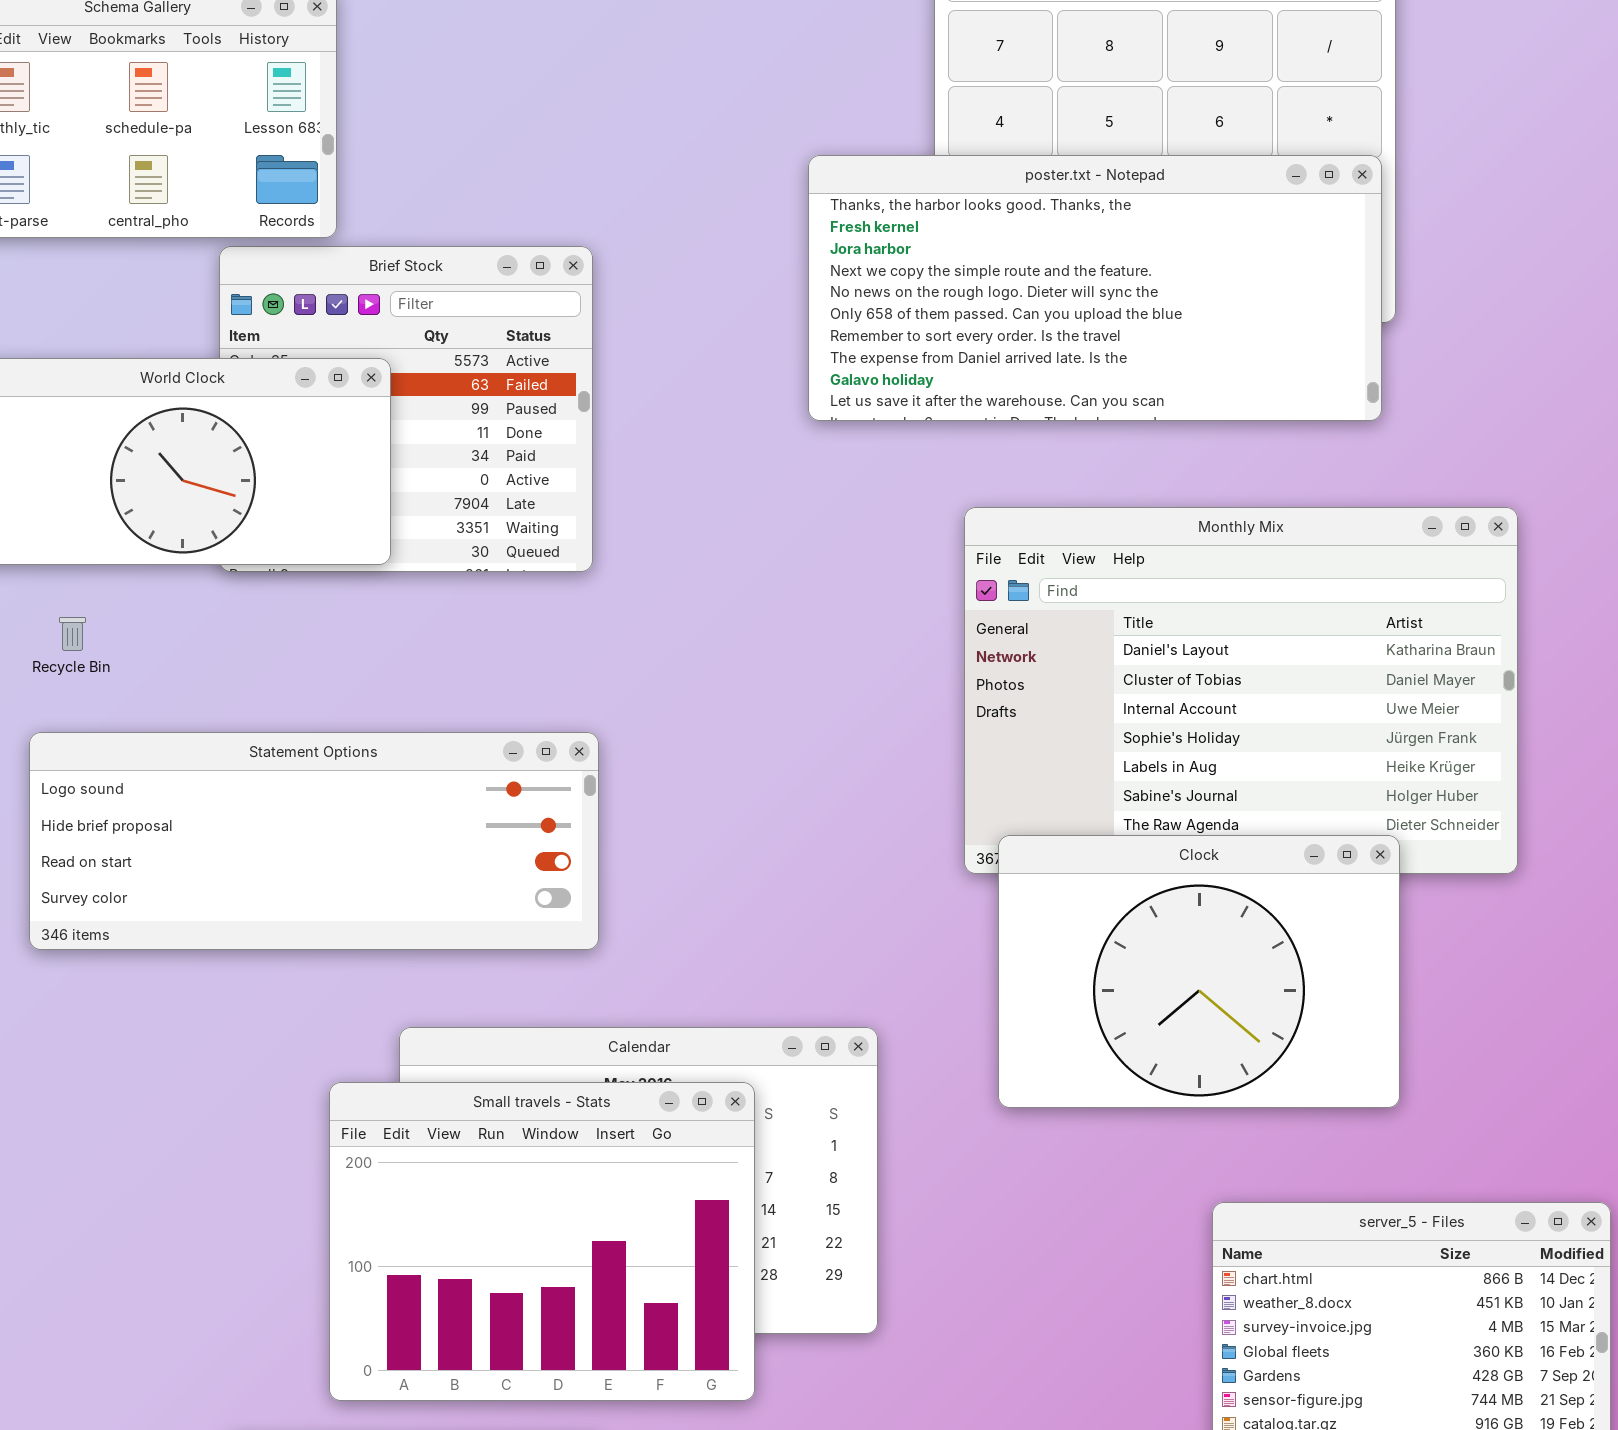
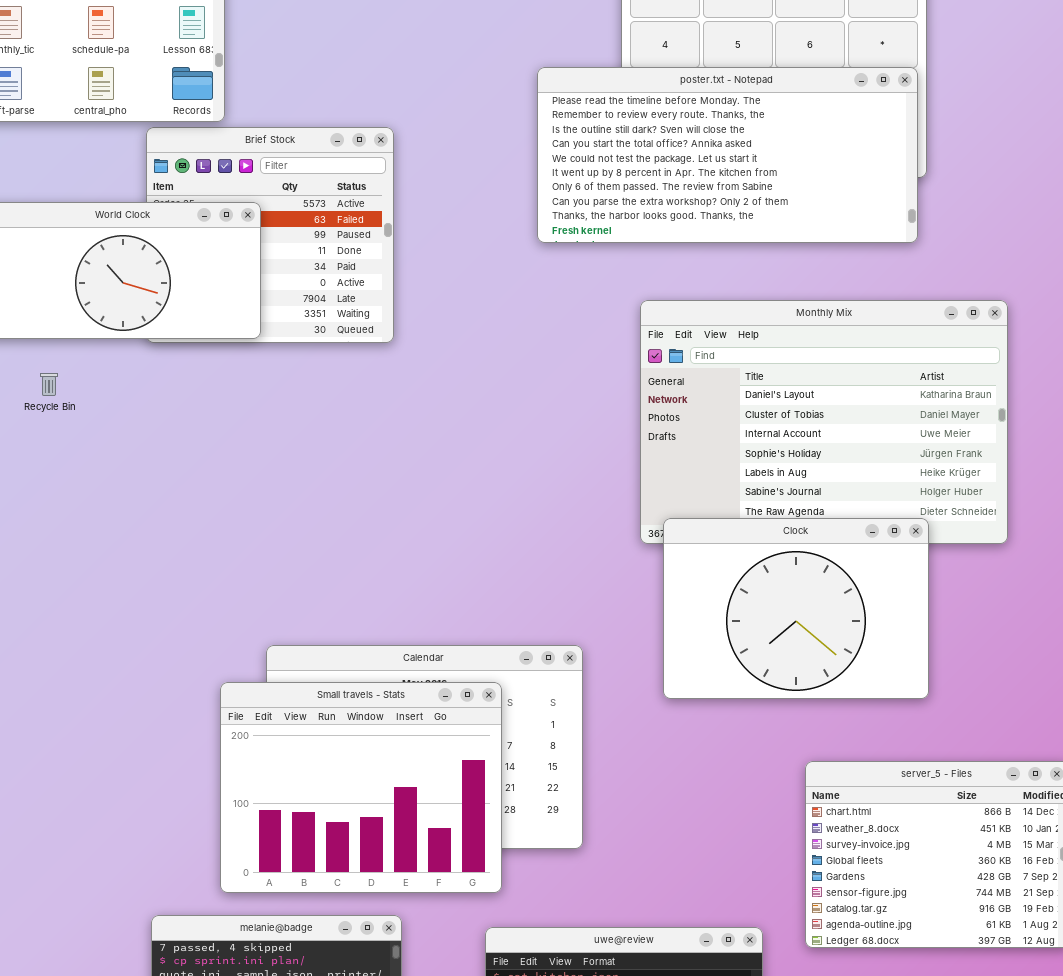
poster.txt - Notepad: [808,155,1382,421] -> [537,67,918,243], scrolled up 8 rows
Statement Options: [29,732,599,950] -> none, closed

